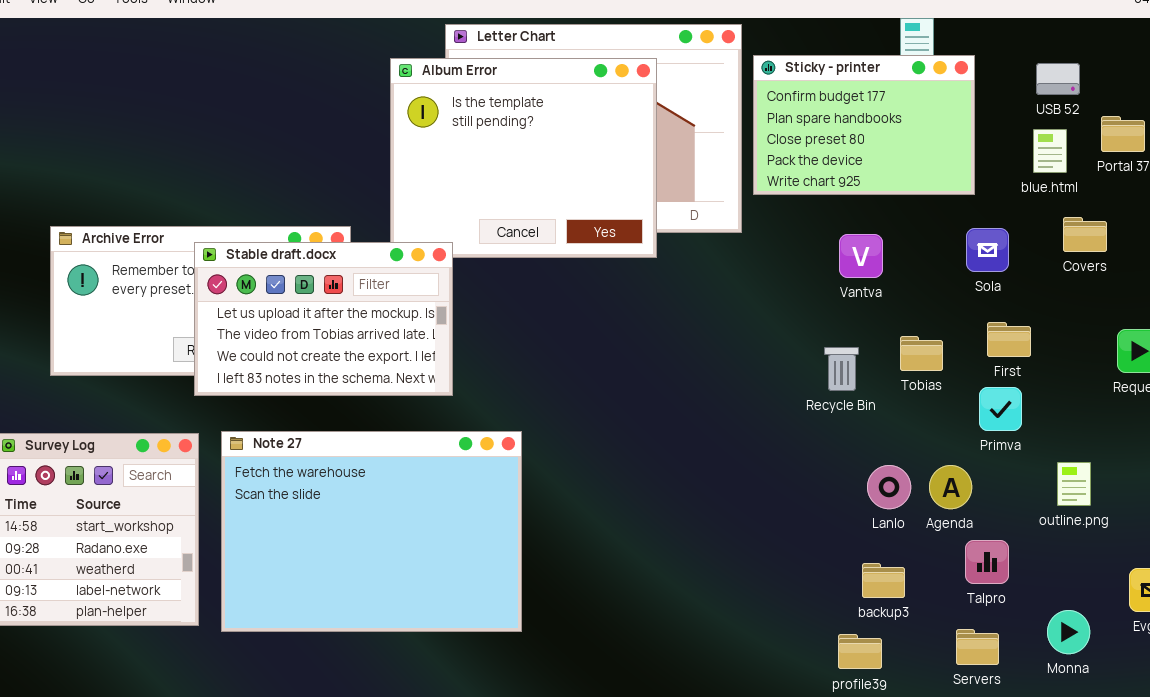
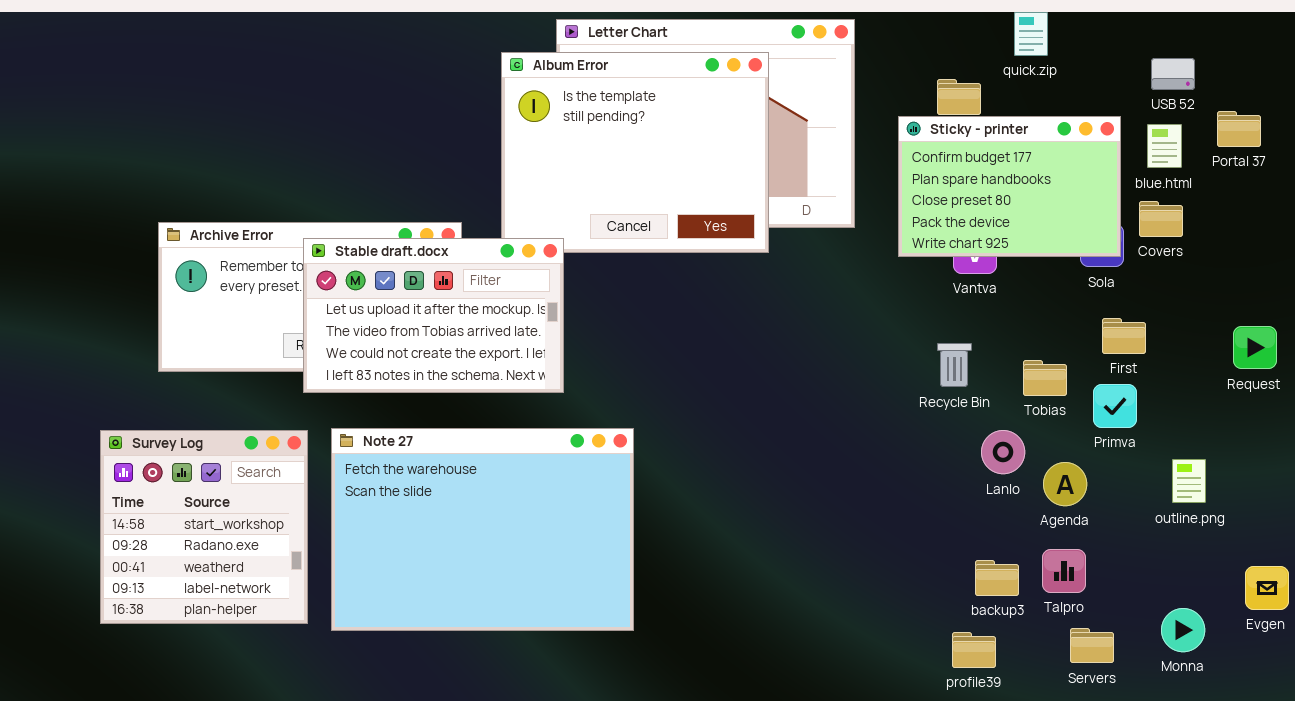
Sticky - printer: [753,55,975,195] -> [898,116,1121,257], moved
Covers: [1063,217,1107,252] -> [1139,201,1183,237], moved
Tobias: [900,336,943,371] -> [1023,360,1067,396], moved
Lanlo: [867,465,911,509] -> [981,430,1025,474], moved
Talpro: [965,540,1009,584] -> [1042,549,1086,593], moved

